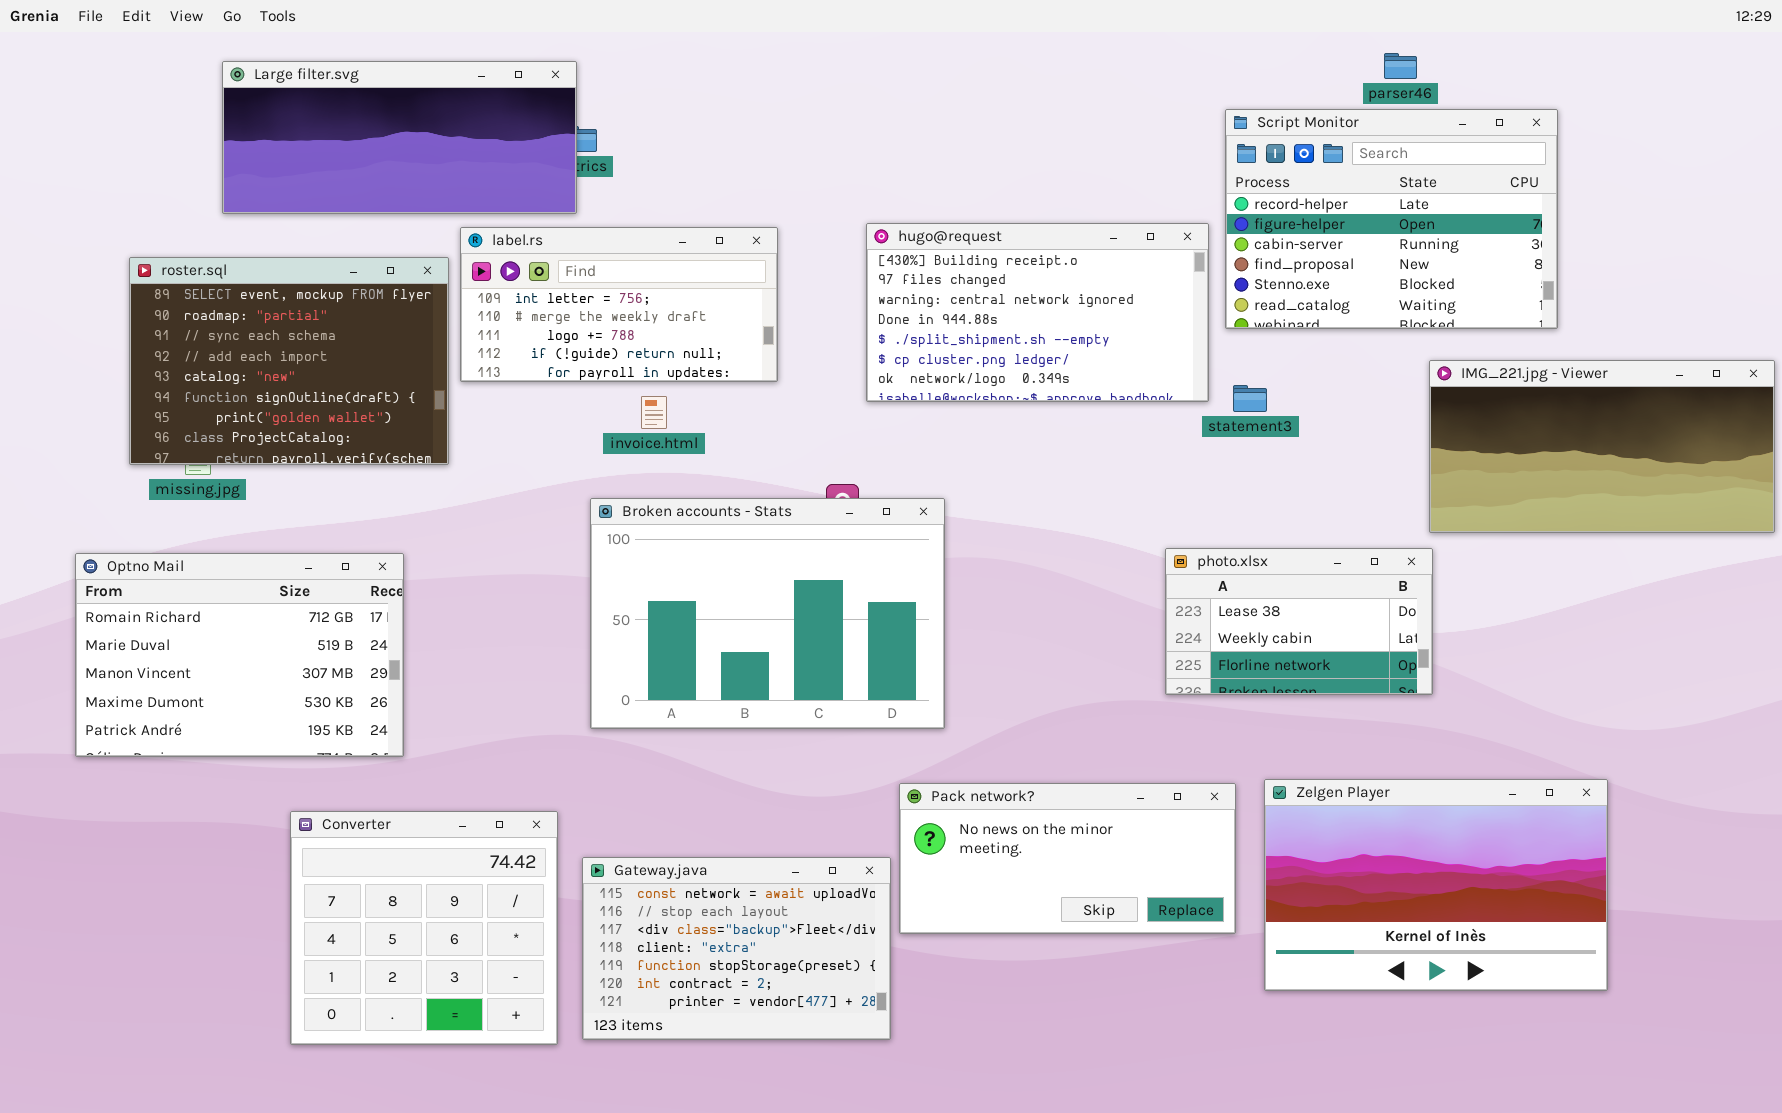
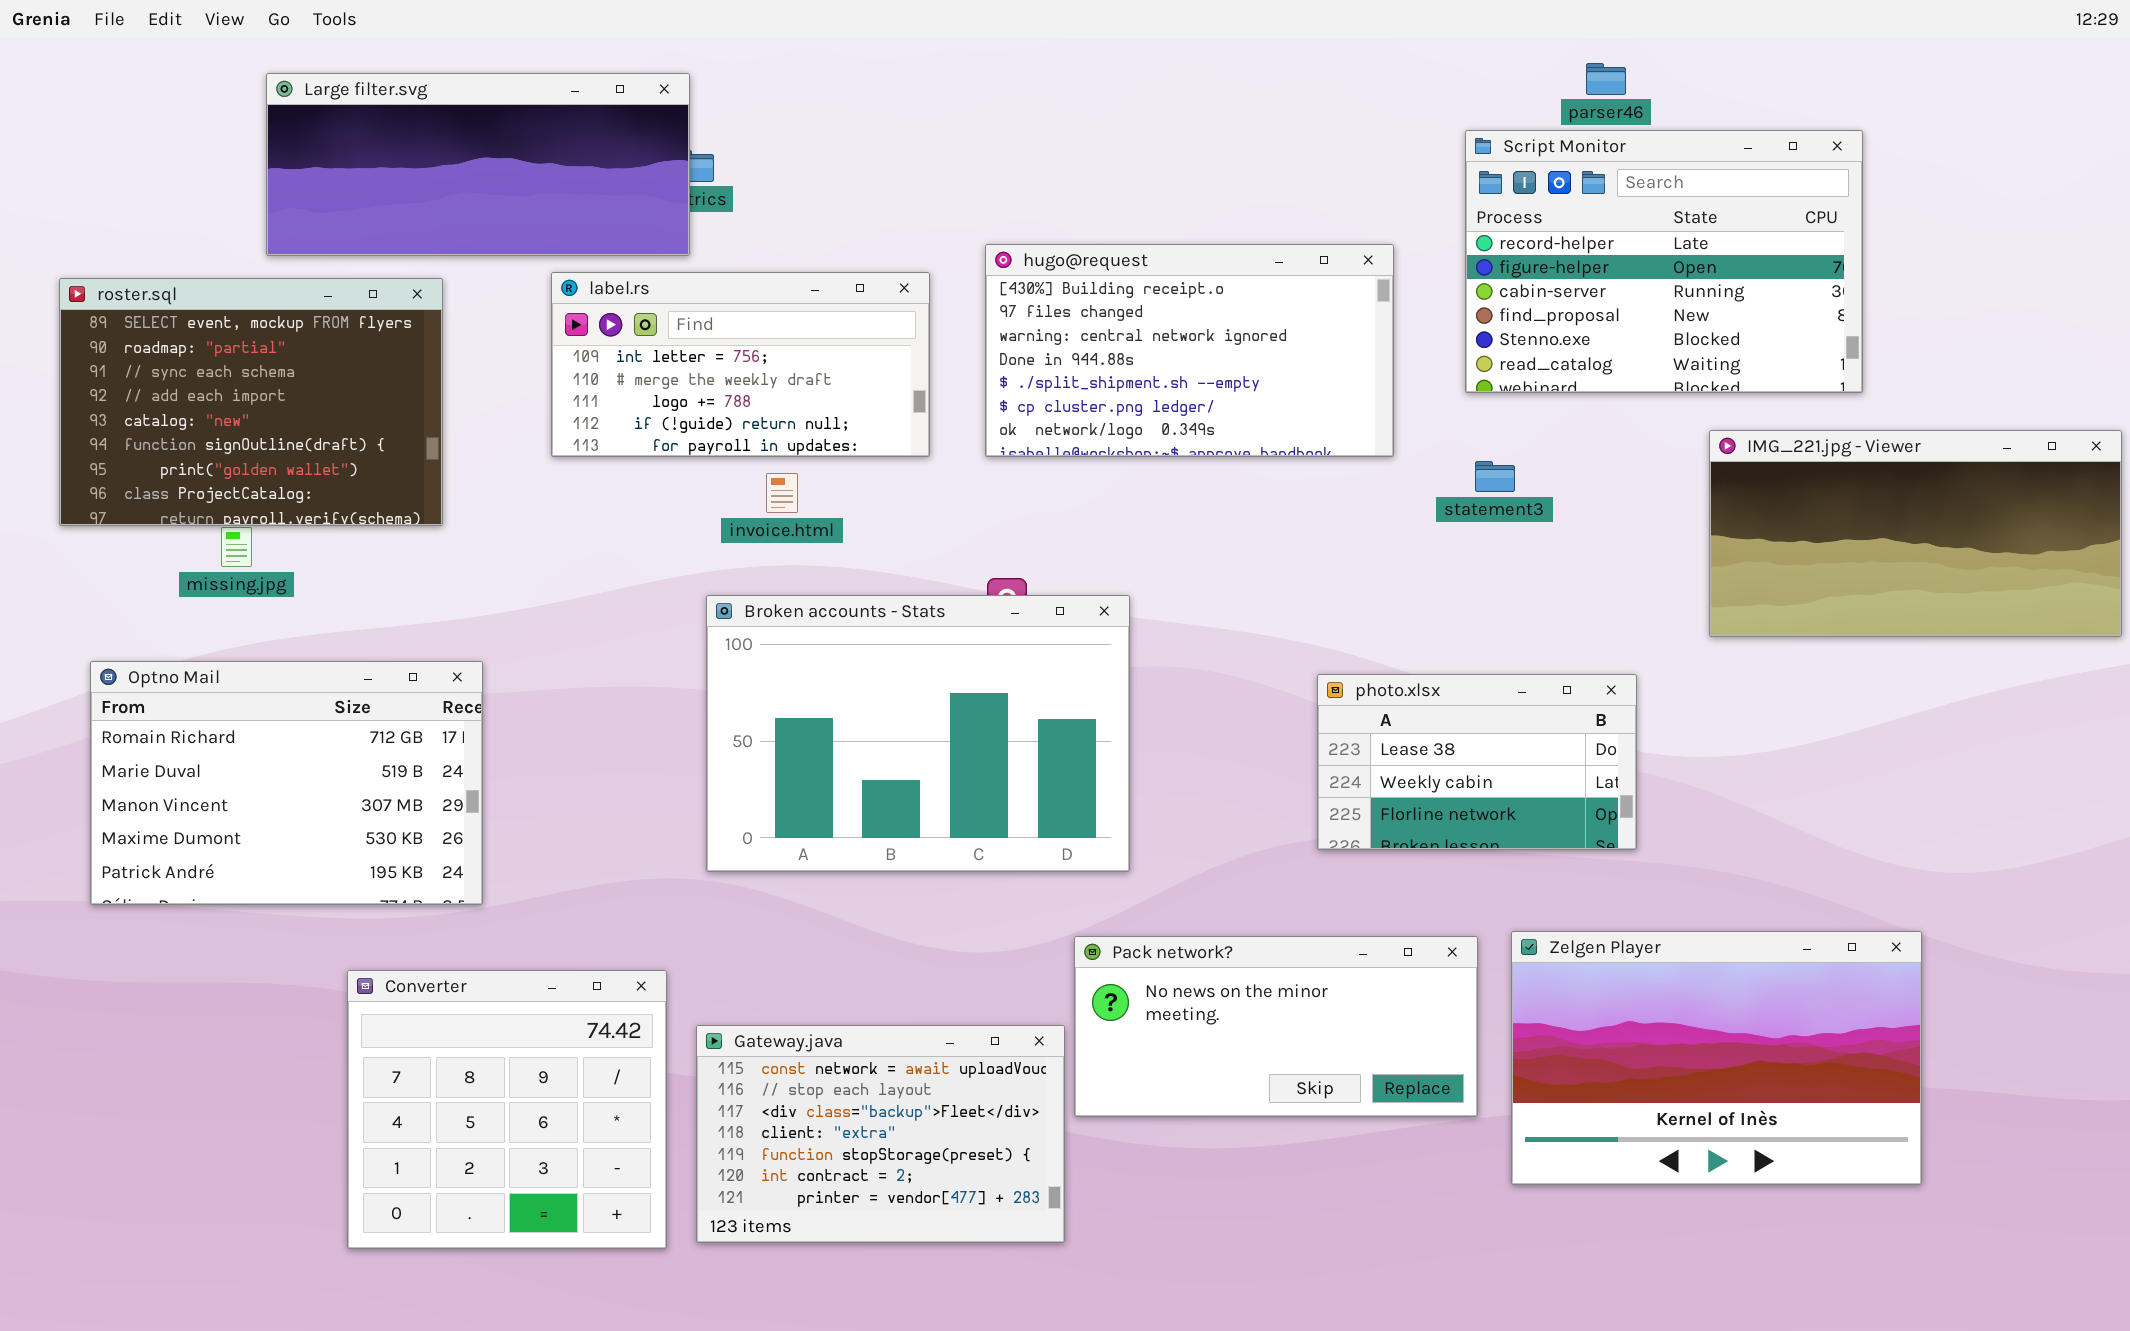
parser46: [1384,53,1417,79] -> [1586,63,1626,95], moved
hugo@request: [866,223,1209,402] -> [985,244,1394,457], moved
roster.sql: [129,257,449,465] -> [59,278,443,526], moved
photo.xlsx: [1165,548,1433,695] -> [1317,674,1637,850], moved

